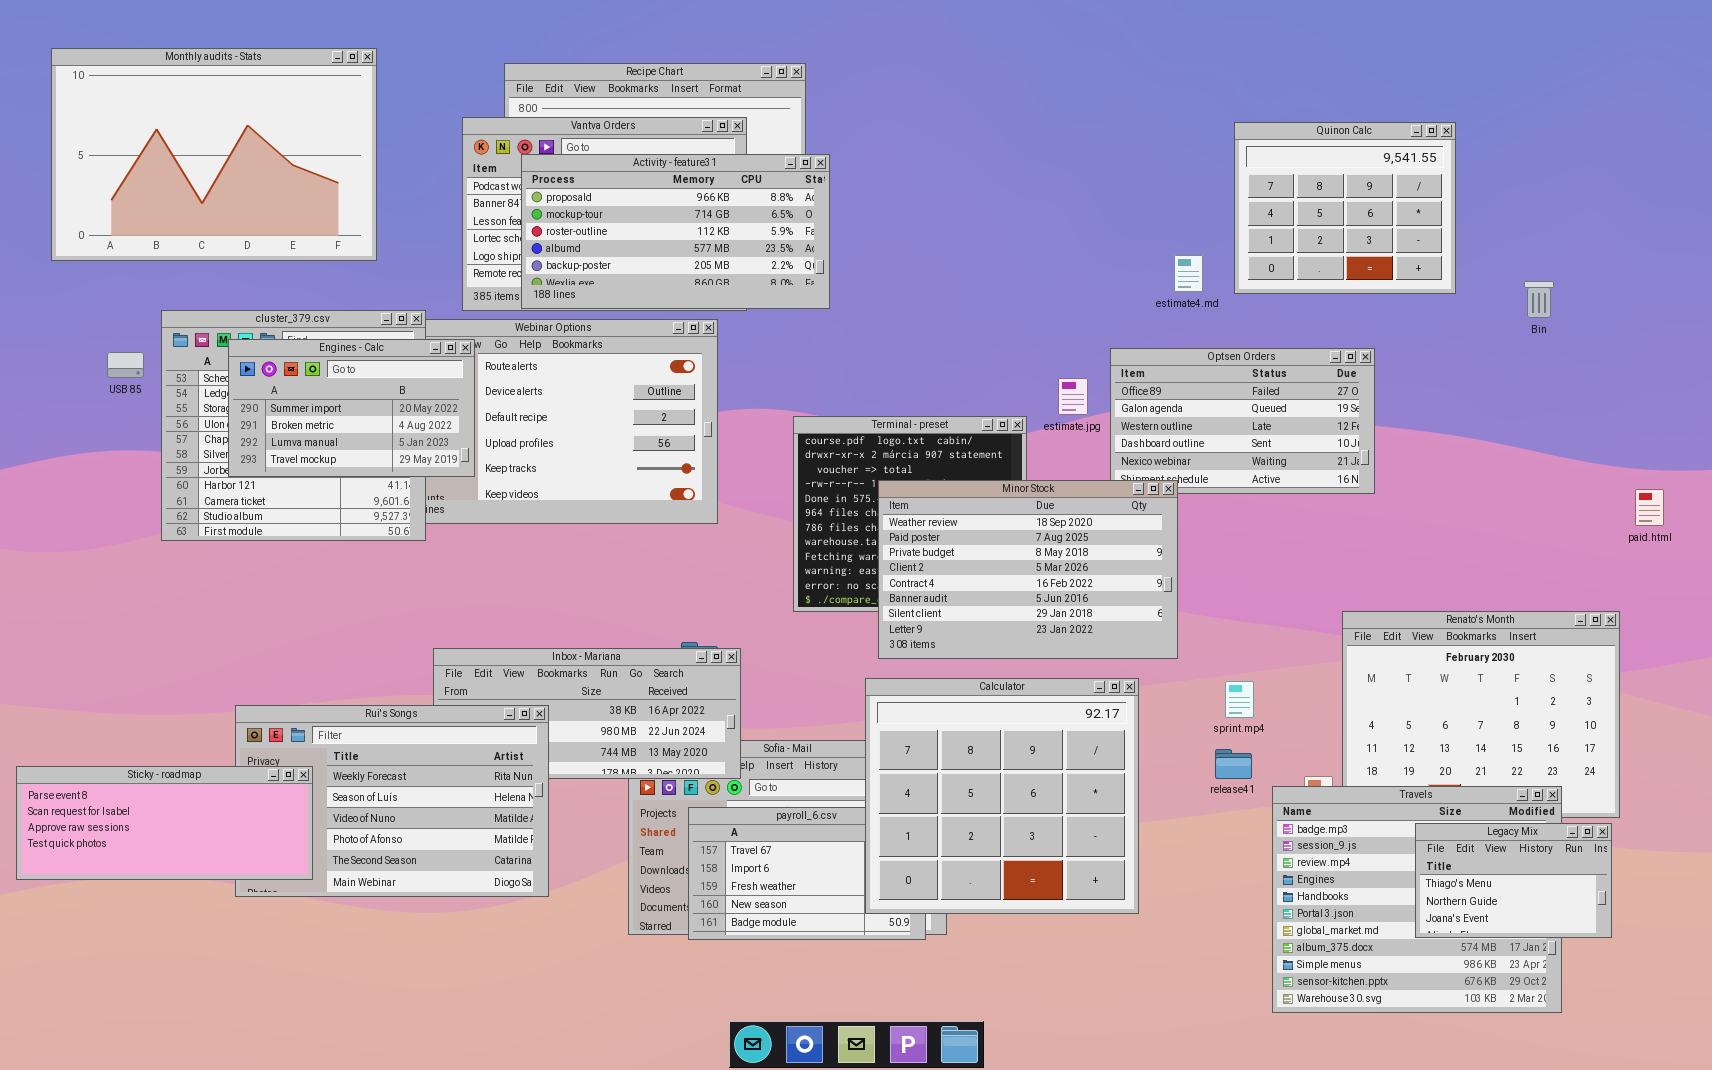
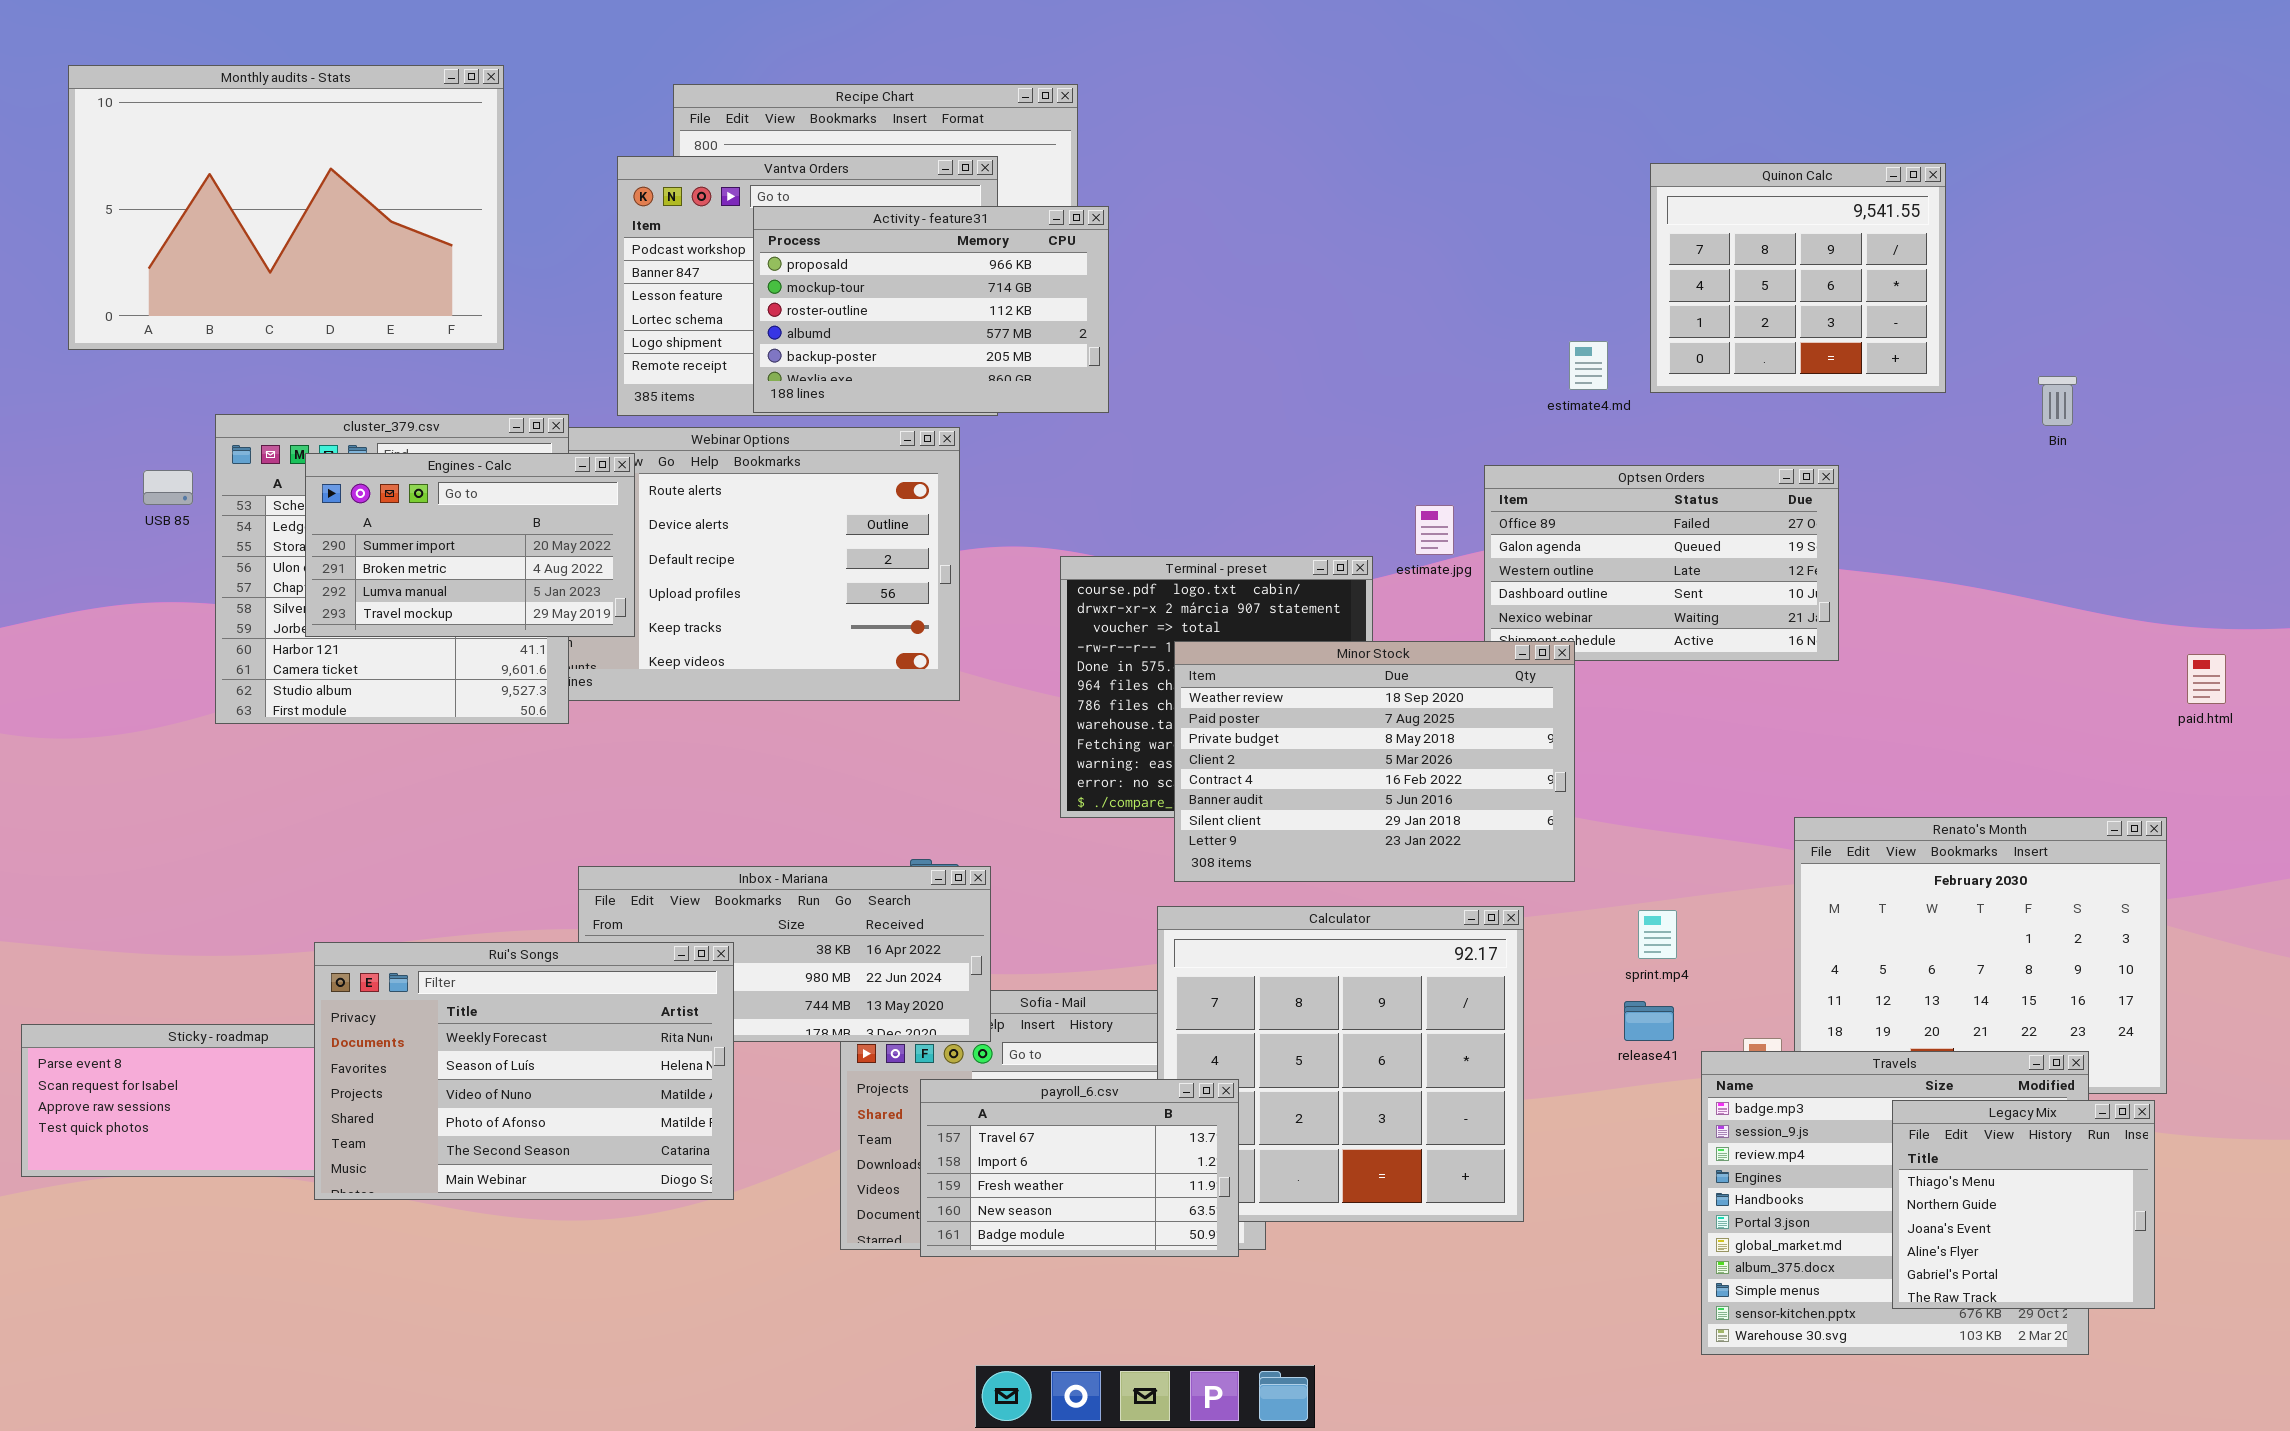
Activity - feature31: [521,154,830,309] -> [753,206,1109,413], resized
Rui's Songs: [235,705,549,897] -> [314,942,734,1200], raised
payroll_6.csv: [688,807,926,940] -> [920,1079,1239,1257], raised
Legacy Mix: [1415,823,1612,938] -> [1892,1100,2155,1309], resized

